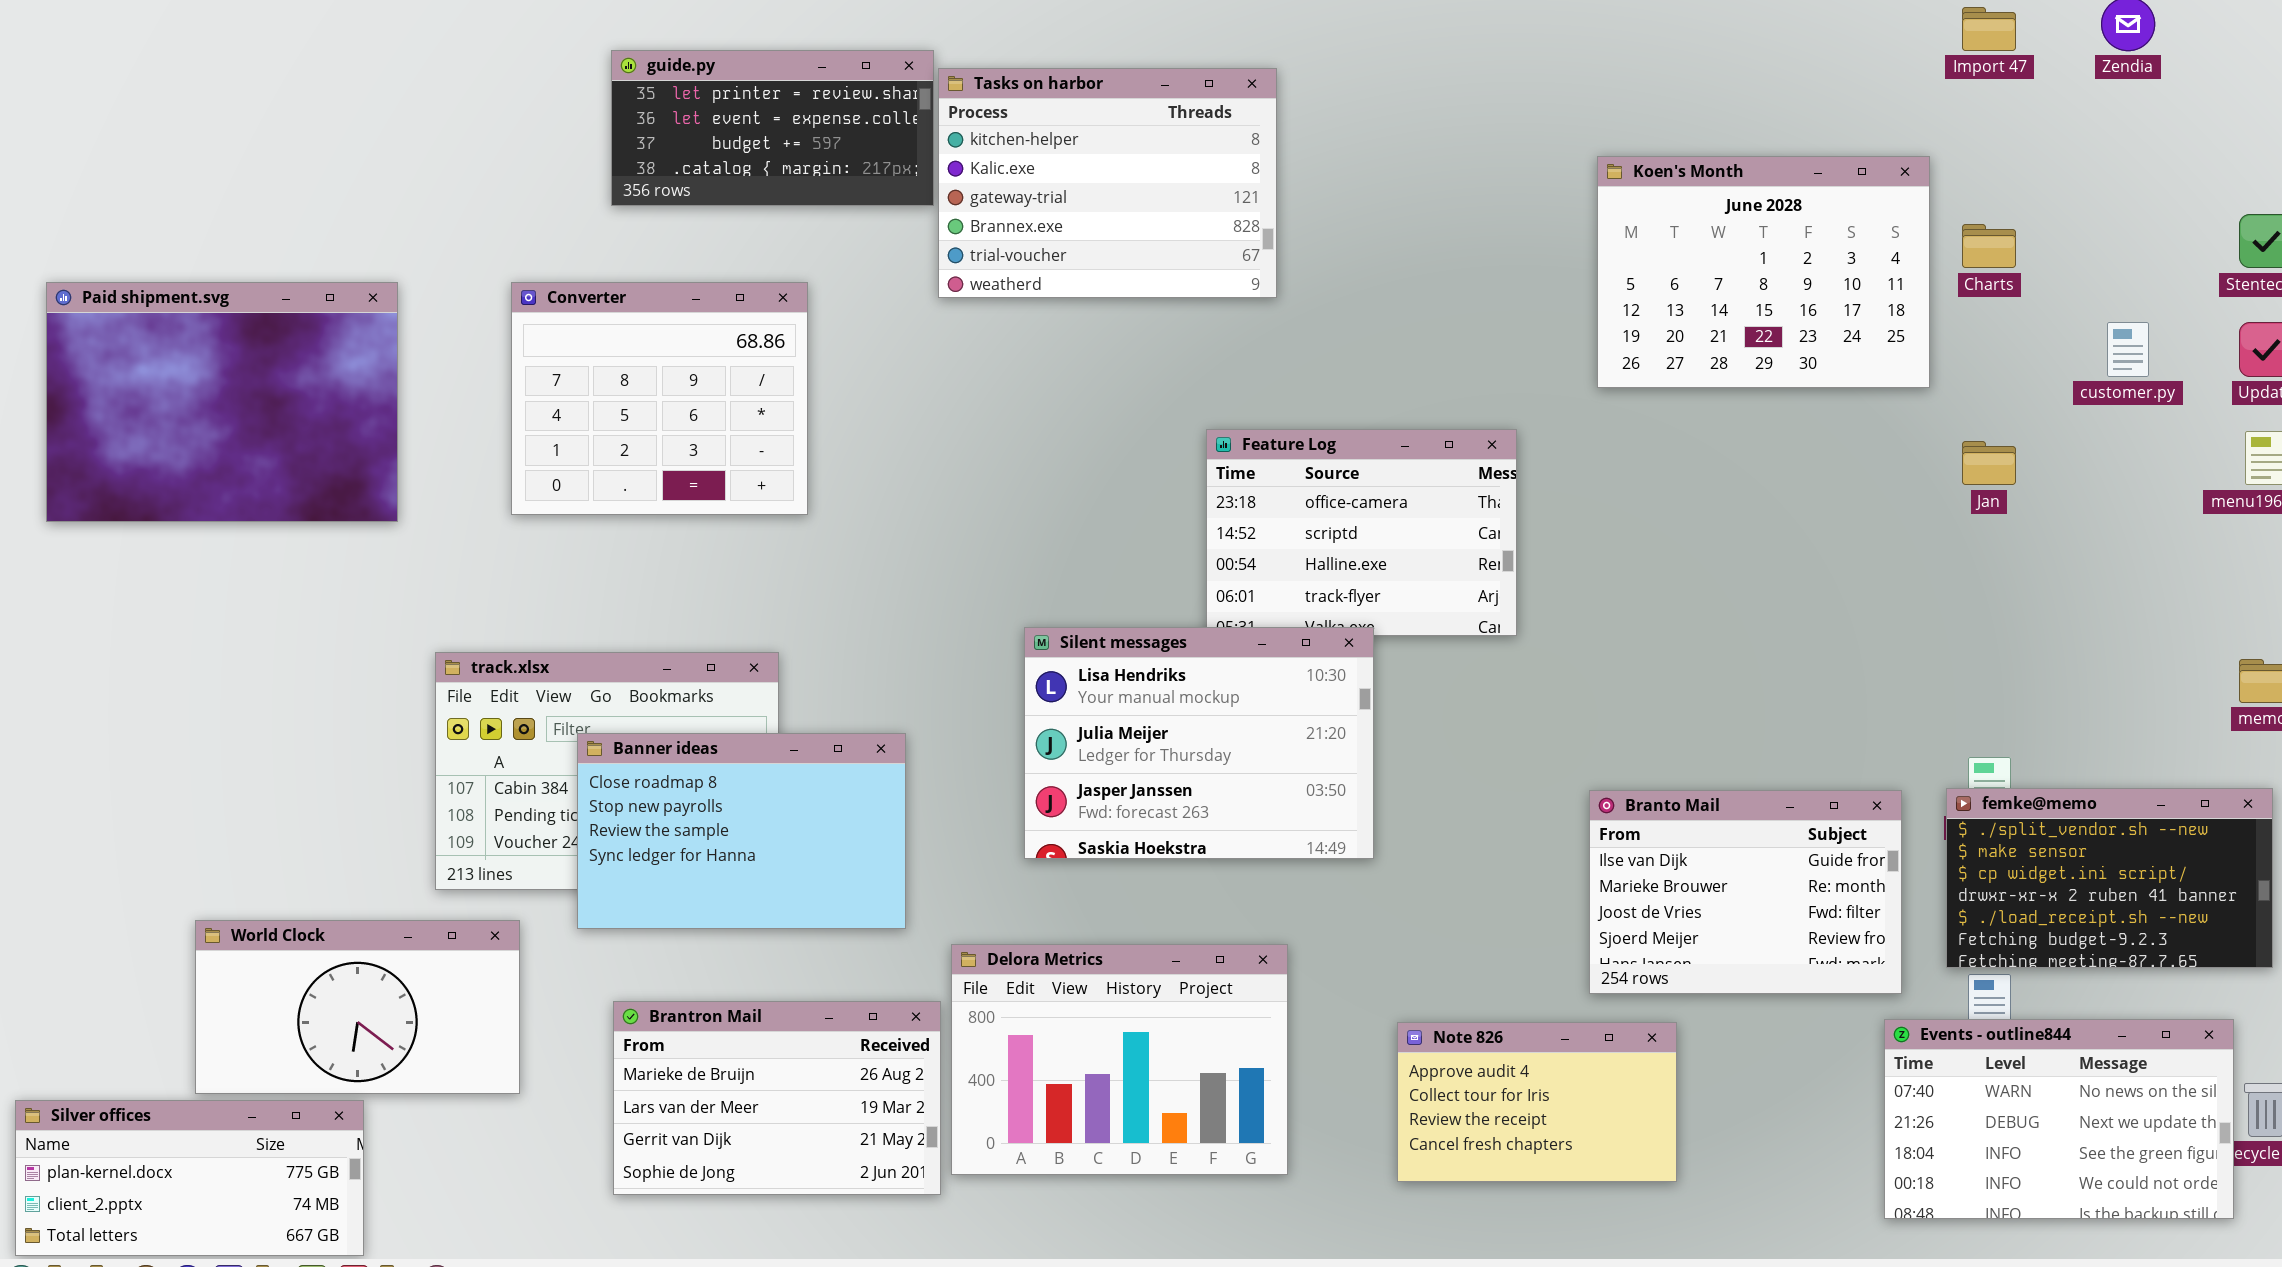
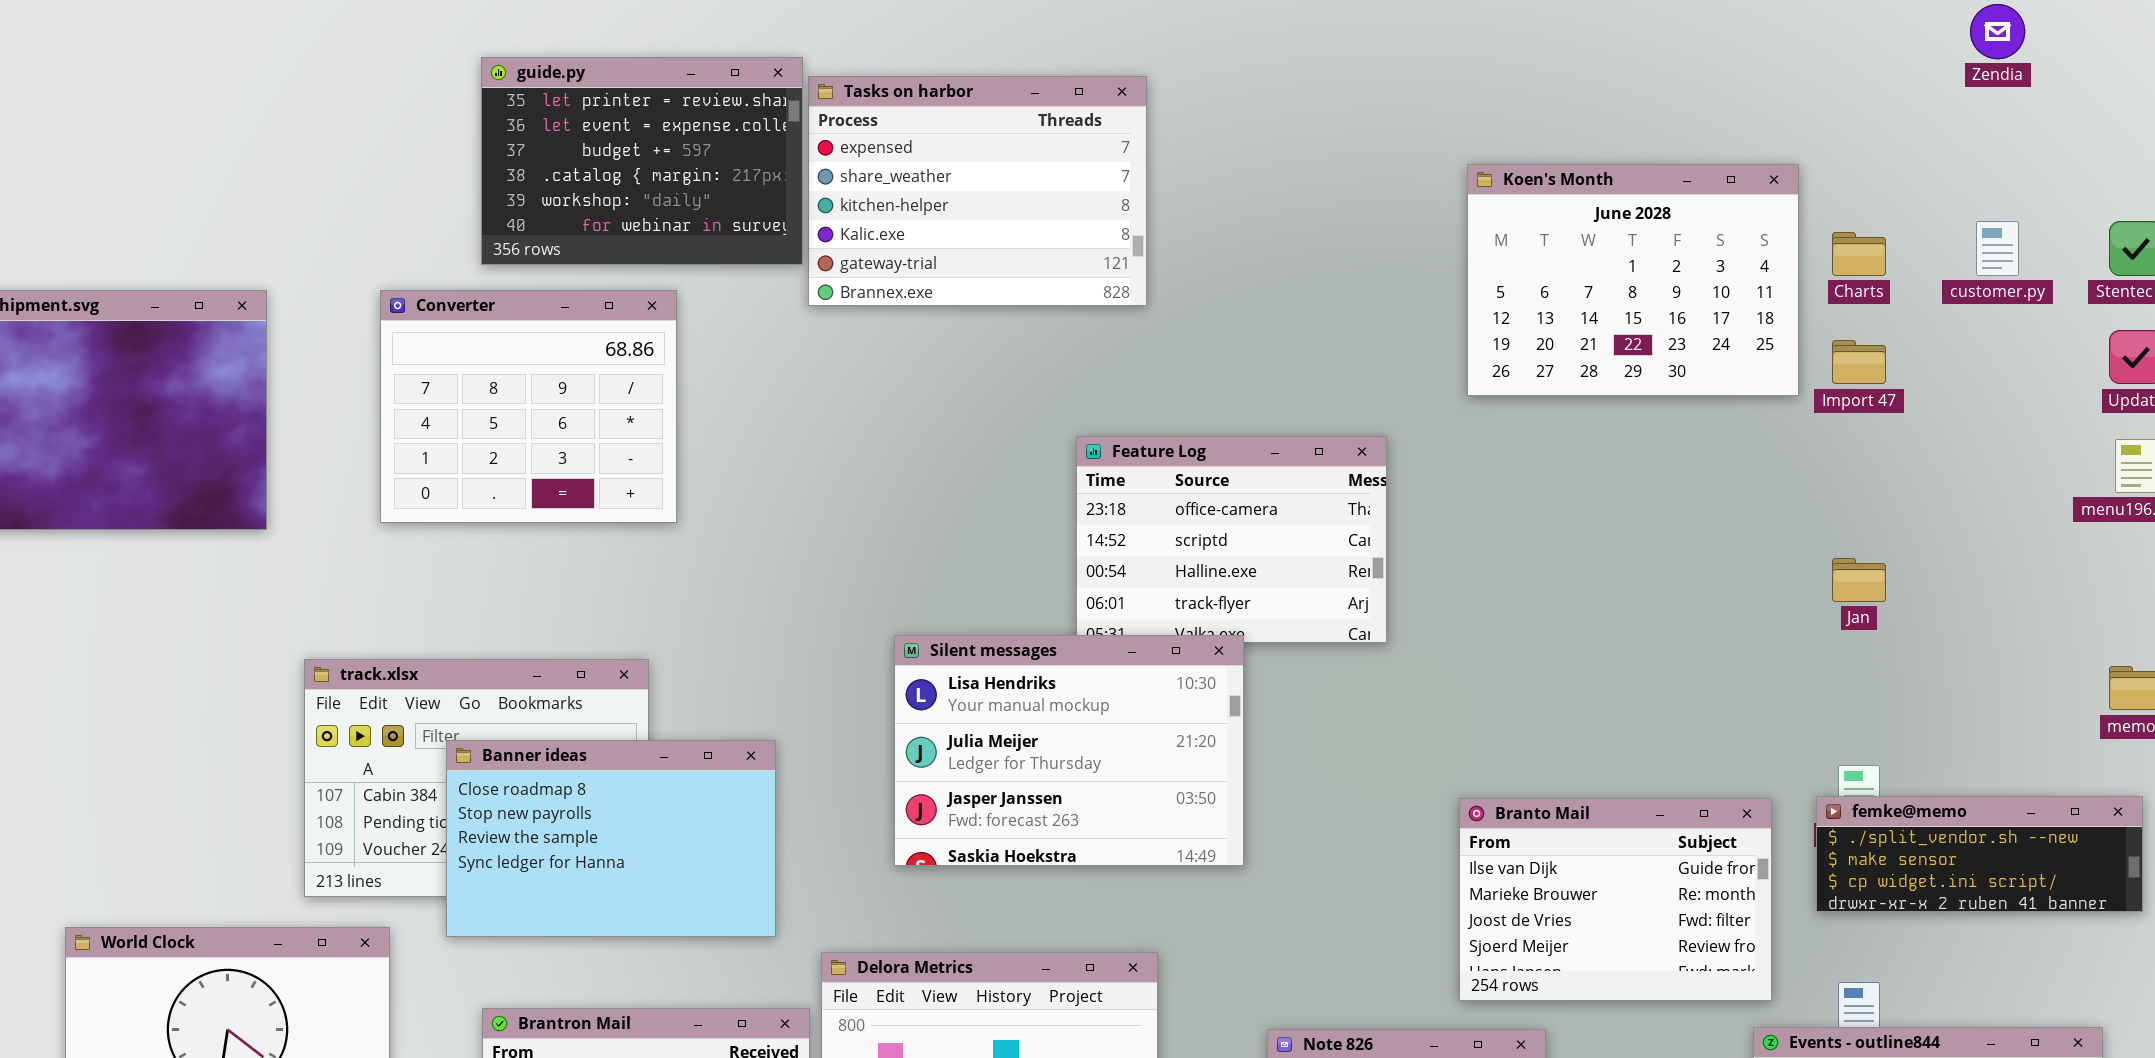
Import 47: [1962,7,2016,51] -> [1832,340,1886,384], moved
guide.py: [611,50,934,206] -> [481,57,803,265], resized
Tasks on harbor: [938,68,1277,298] -> [808,76,1147,306], scrolled up 2 rows
customer.py: [2107,322,2149,377] -> [1976,221,2019,276], moved
Jan: [1962,441,2016,485] -> [1832,558,1886,602], moved
femke@memo: [1946,788,2273,968] -> [1816,796,2143,912], resized

